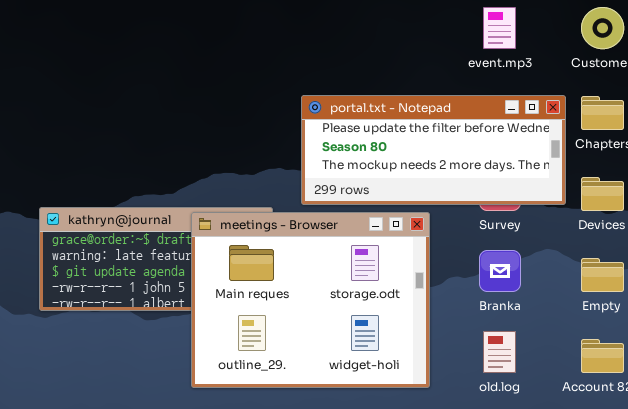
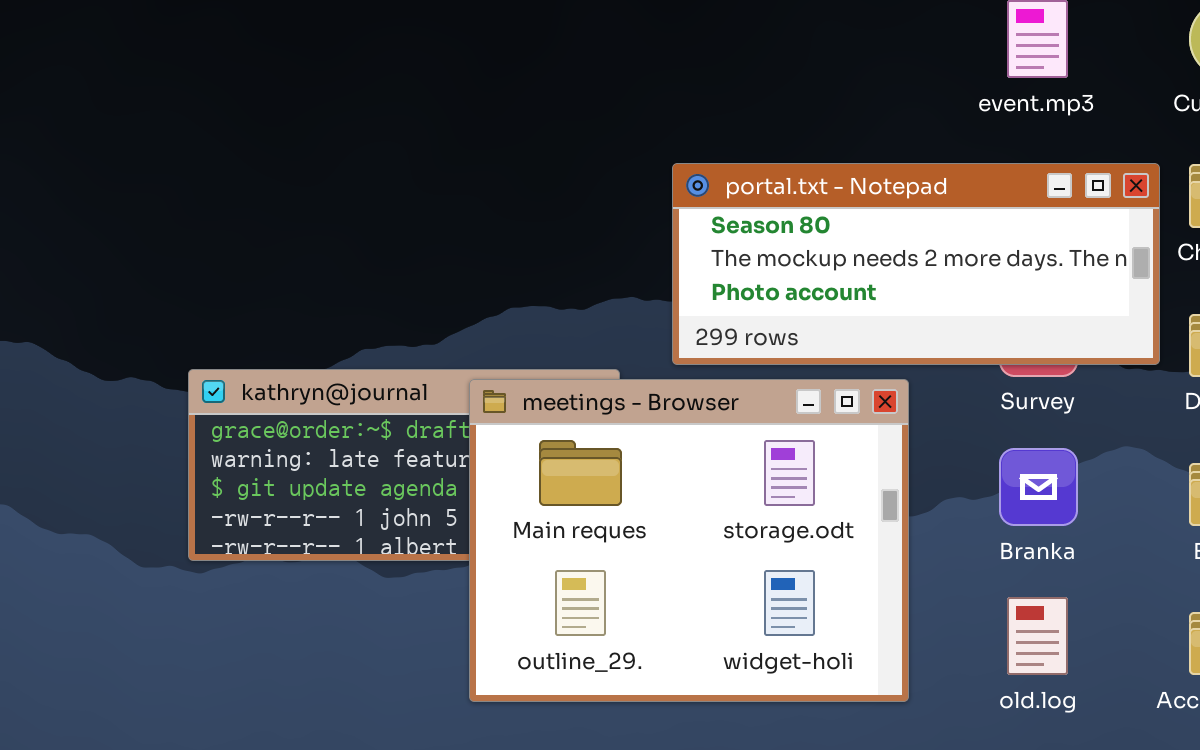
portal.txt - Notepad: [301,95,566,205] -> [672,163,1160,365], scrolled down 1 row

